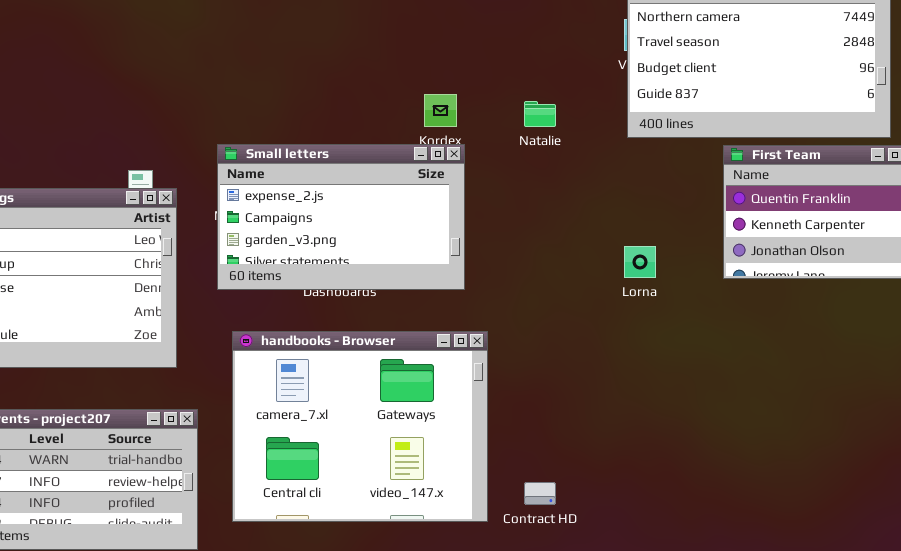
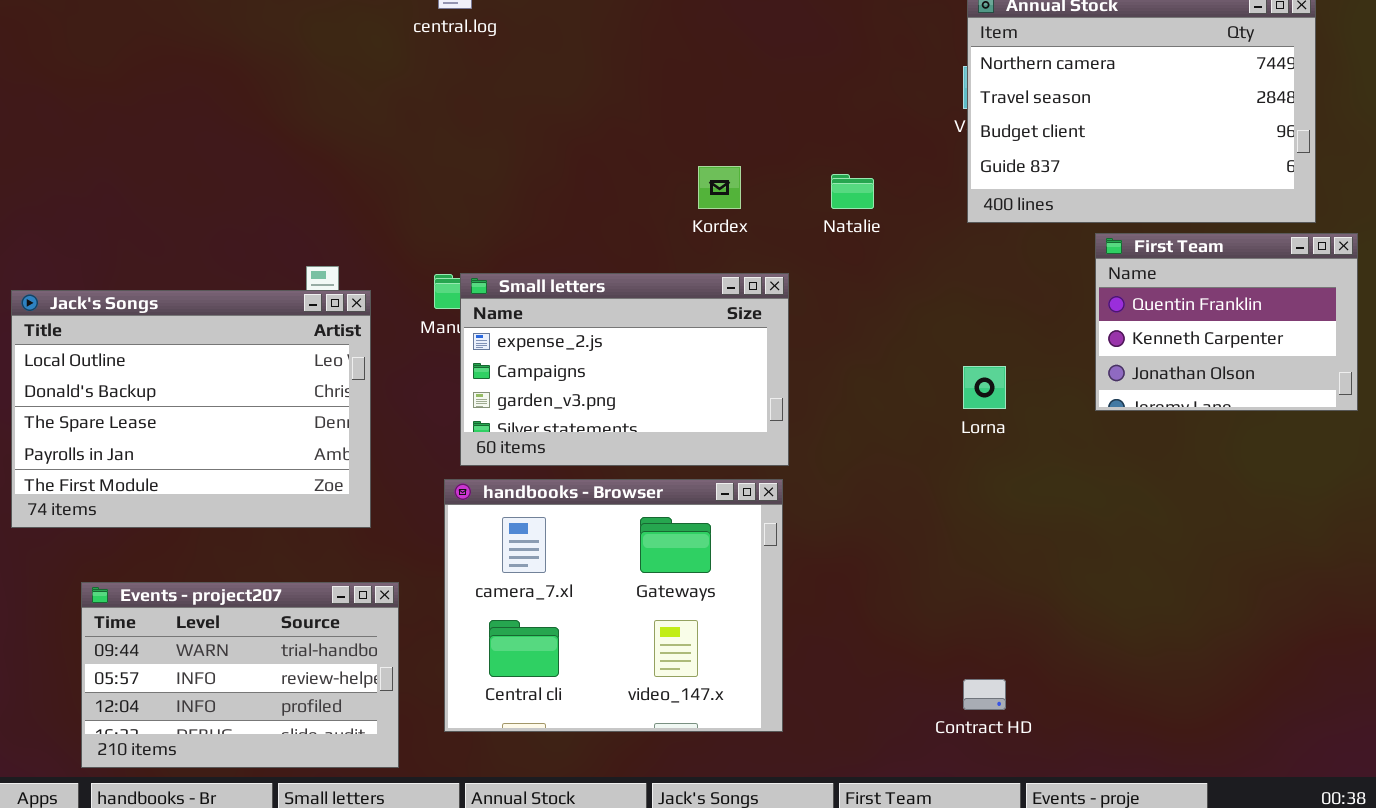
Small letters: [217,144,465,290] -> [460,273,789,466], moved
Contract HD: [524,482,556,505] -> [963,679,1006,710], moved

